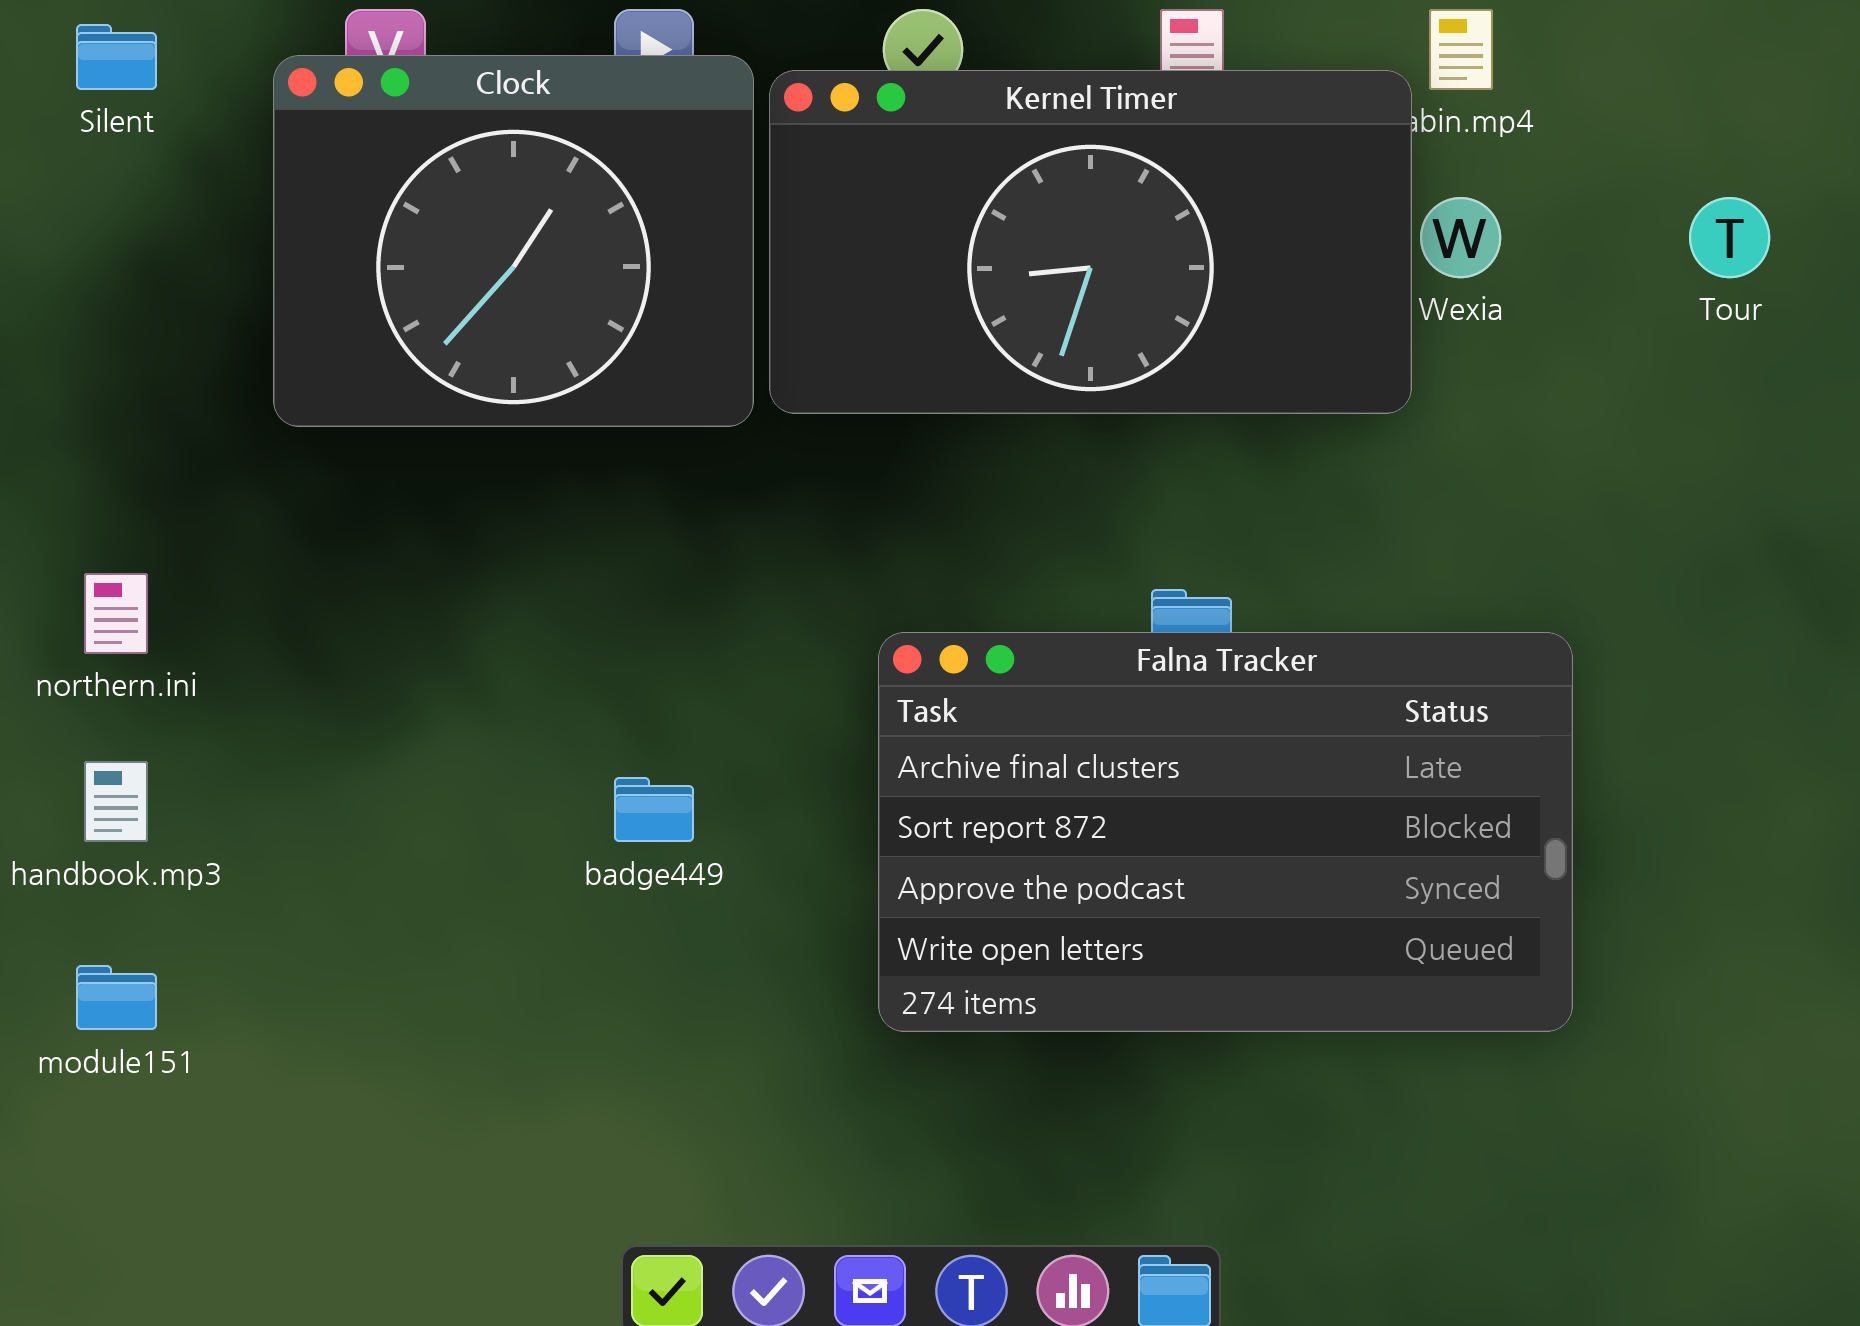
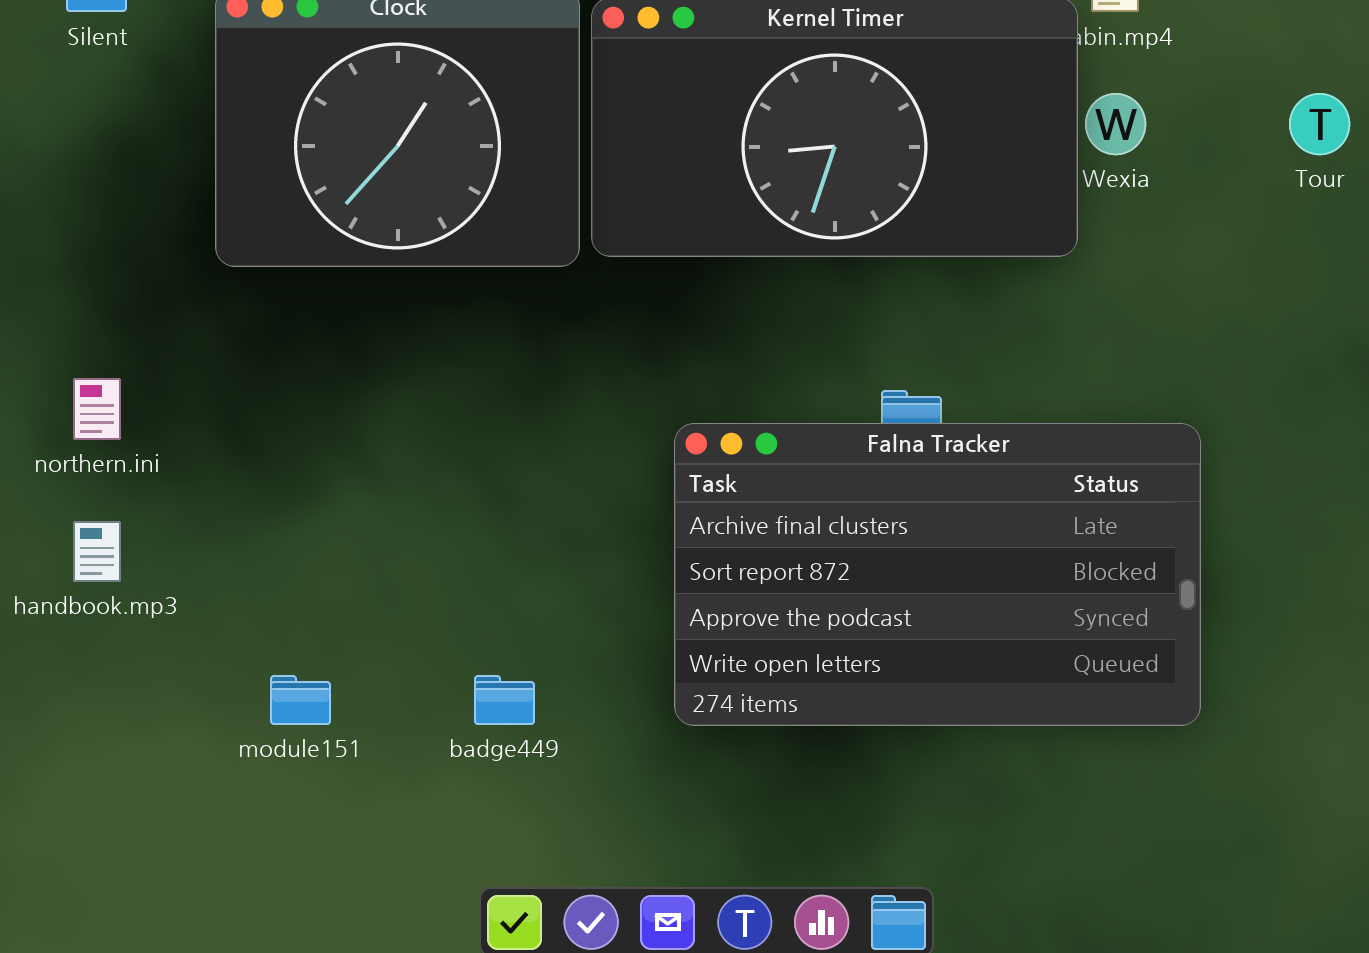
badge449: [614,777,694,842] -> [474,675,535,725], moved
module151: [76,965,157,1030] -> [270,675,331,725], moved

